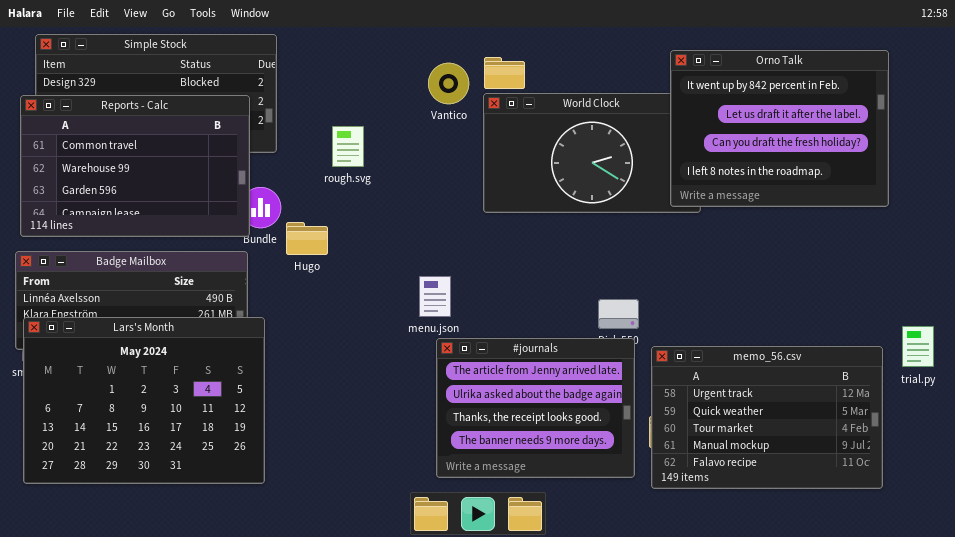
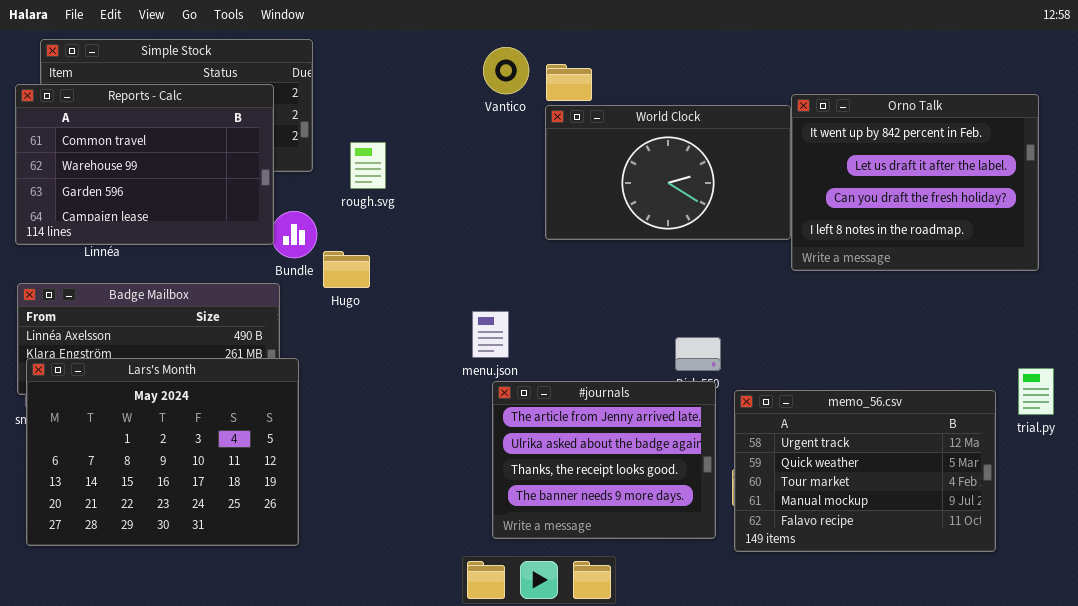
Orno Talk: [670,50,889,207] -> [791,94,1039,271], moved
Vantico: [428,63,469,104] -> [483,47,529,94], moved
Reports - Calc: [20,95,250,237] -> [15,84,274,245], moved
rough.svg: [332,126,364,167] -> [350,142,386,189], moved

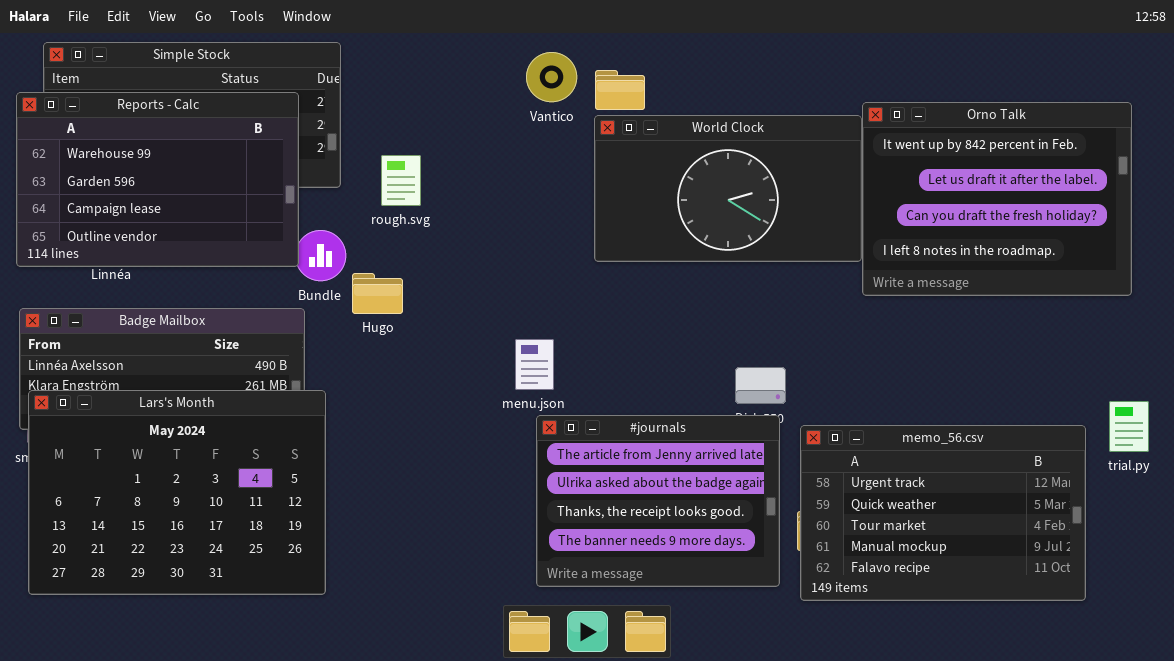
Reports - Calc: [15,84,274,245] -> [16,92,299,267], scrolled down 1 row

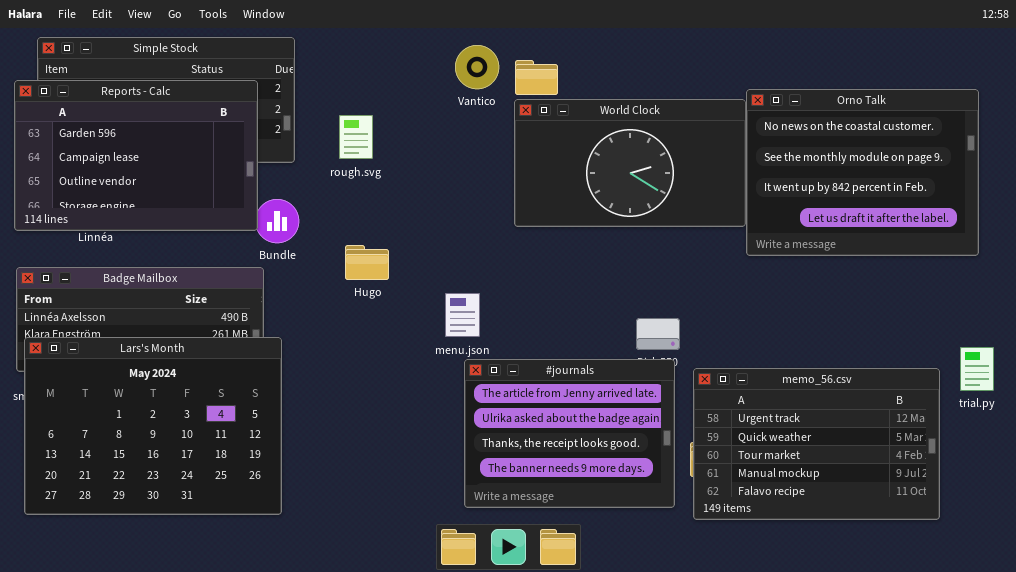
Reports - Calc: [16,92,299,267] -> [14,80,258,231], scrolled down 1 row
Orno Talk: [862,102,1132,296] -> [746,89,979,256], scrolled up 2 rows
rough.svg: [381,155,421,206] -> [339,115,373,159], moved
Hugo: [352,273,403,314] -> [345,245,389,280], moved

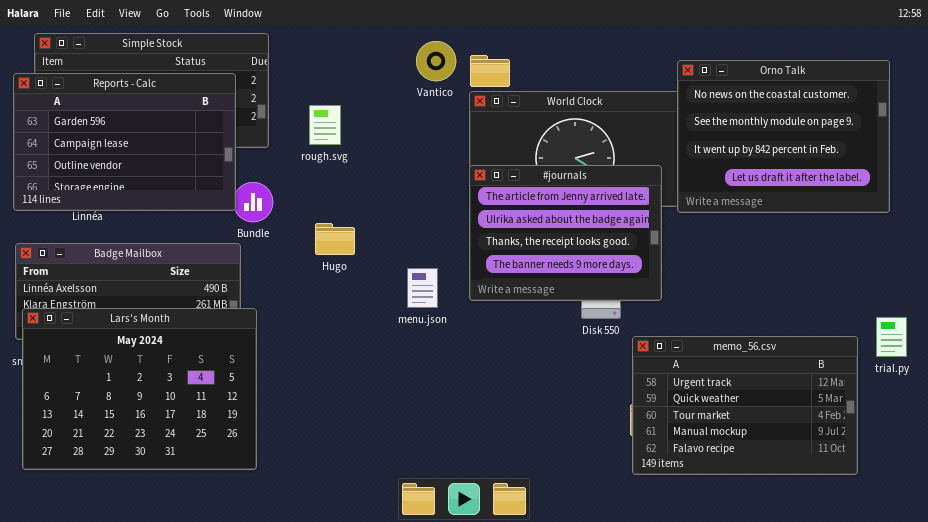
Orno Talk: [746,89,979,256] -> [677,60,890,213], moved
#journals: [464,359,675,508] -> [469,165,662,301], moved

